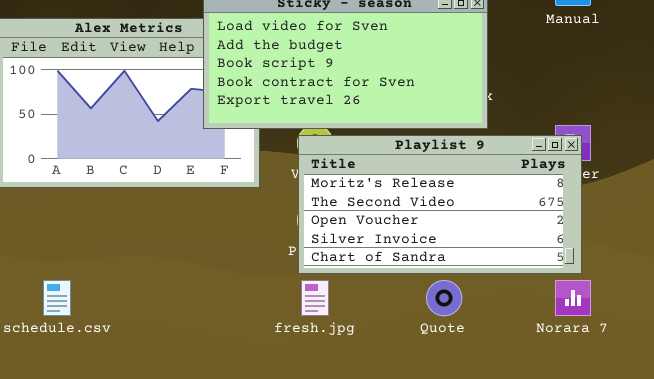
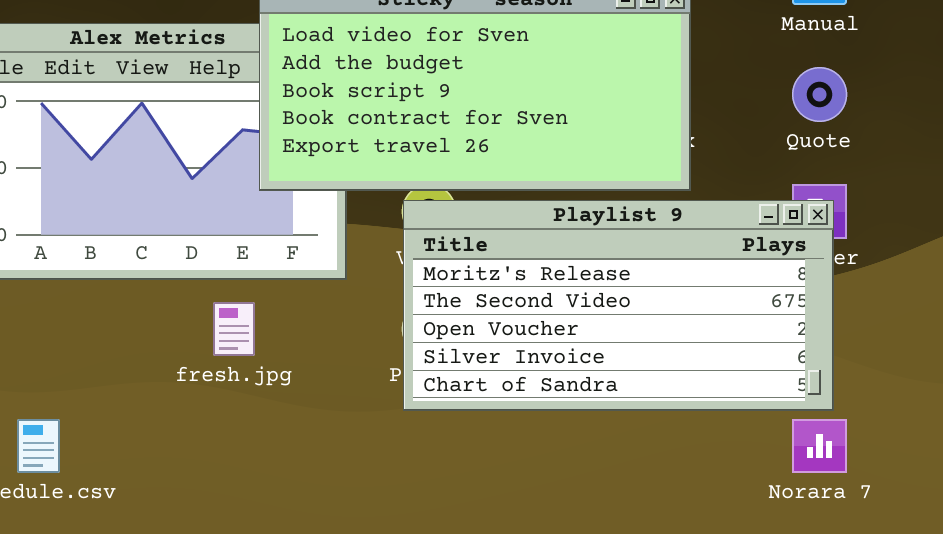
fresh.jpg: [301,280,329,316] -> [213,302,255,356], moved
Quote: [426,280,462,316] -> [792,67,847,122], moved

